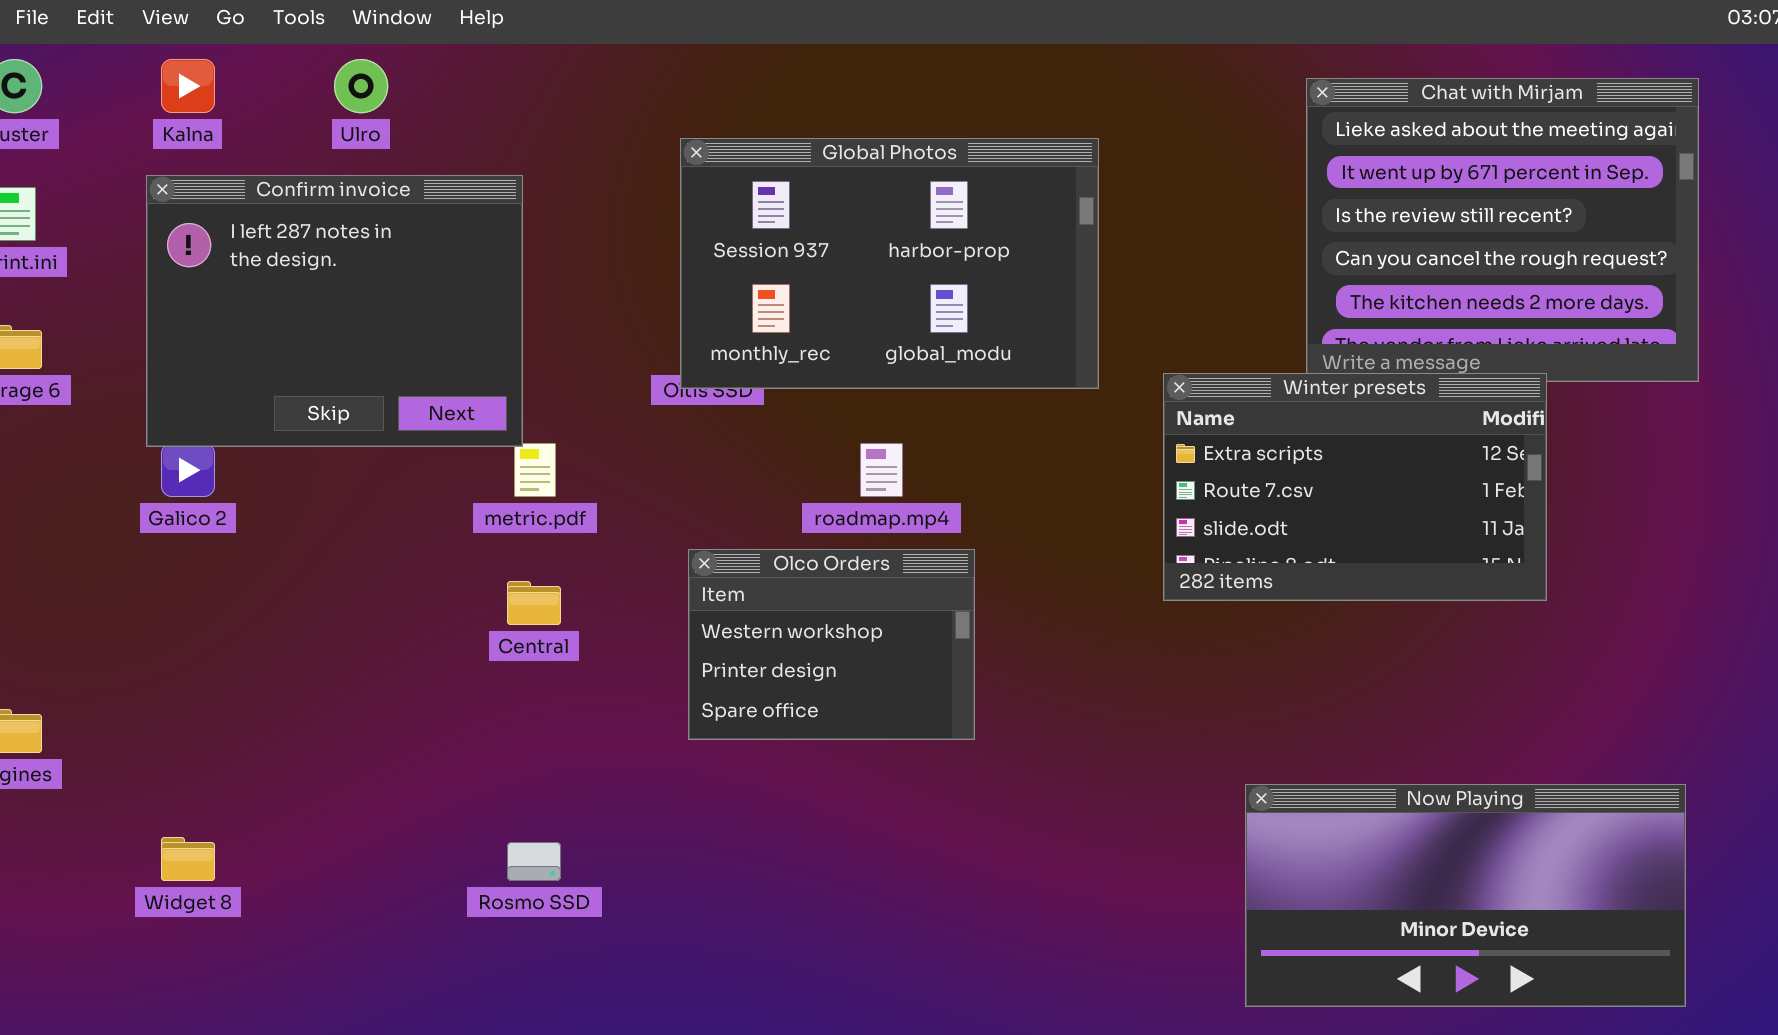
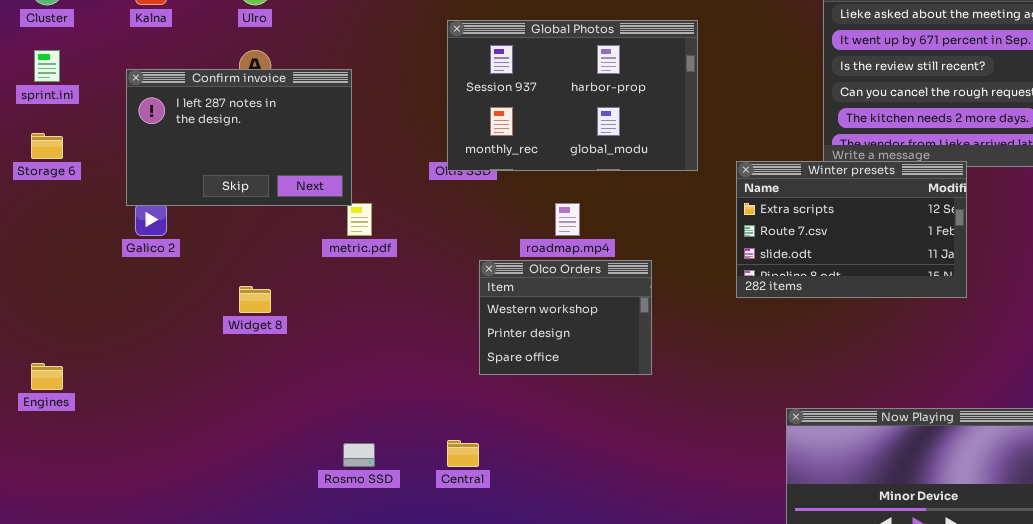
Confirm invoice: [146,175,523,447] -> [126,69,352,206], resized
Olco Orders: [688,549,975,740] -> [479,260,652,375], moved
Central: [507,581,561,625] -> [447,440,479,467], moved
Widget 8: [161,837,215,881] -> [239,286,271,313], moved

